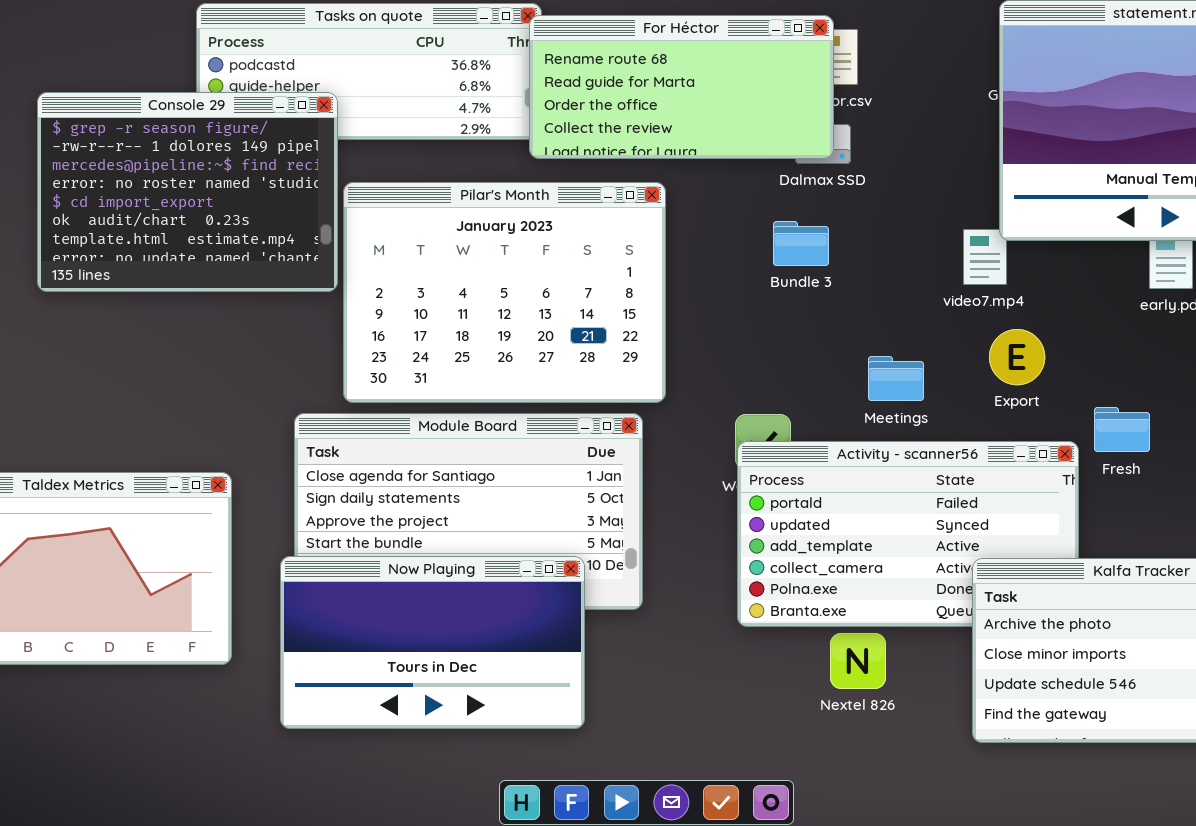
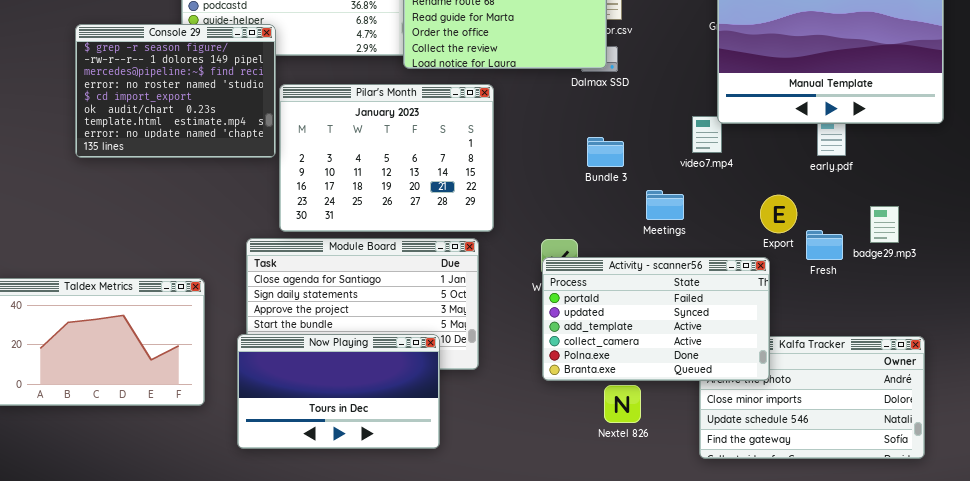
Bundle 3: [773,221,829,266] -> [587,137,624,167], moved
Export: [989,329,1045,385] -> [760,195,797,233], moved
Meetings: [868,356,924,401] -> [646,190,684,220], moved
Fresh: [1094,407,1150,452] -> [806,230,843,260], moved
Activity - scanner56: [737,441,1079,627] -> [542,257,770,381], raised

